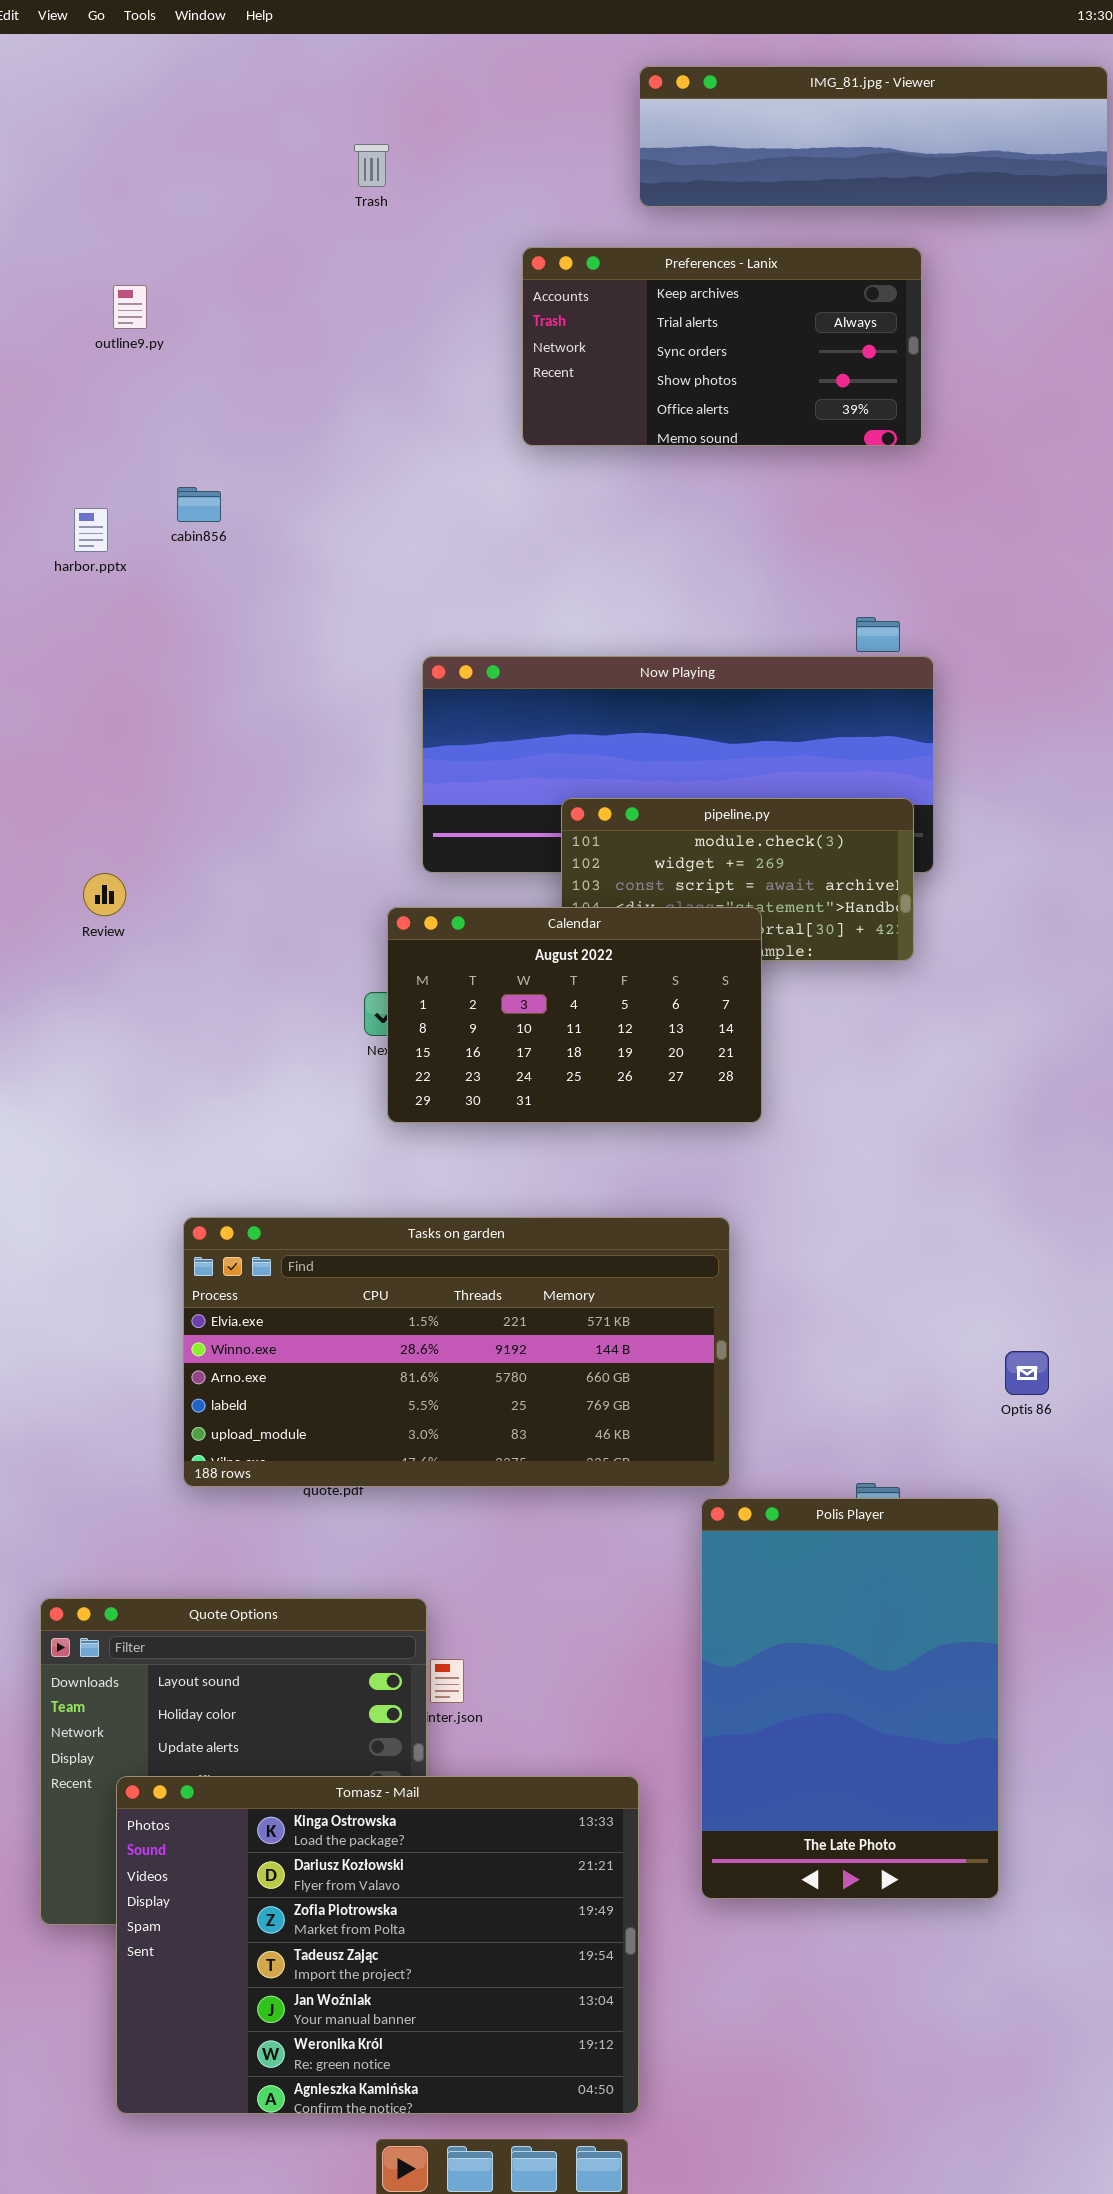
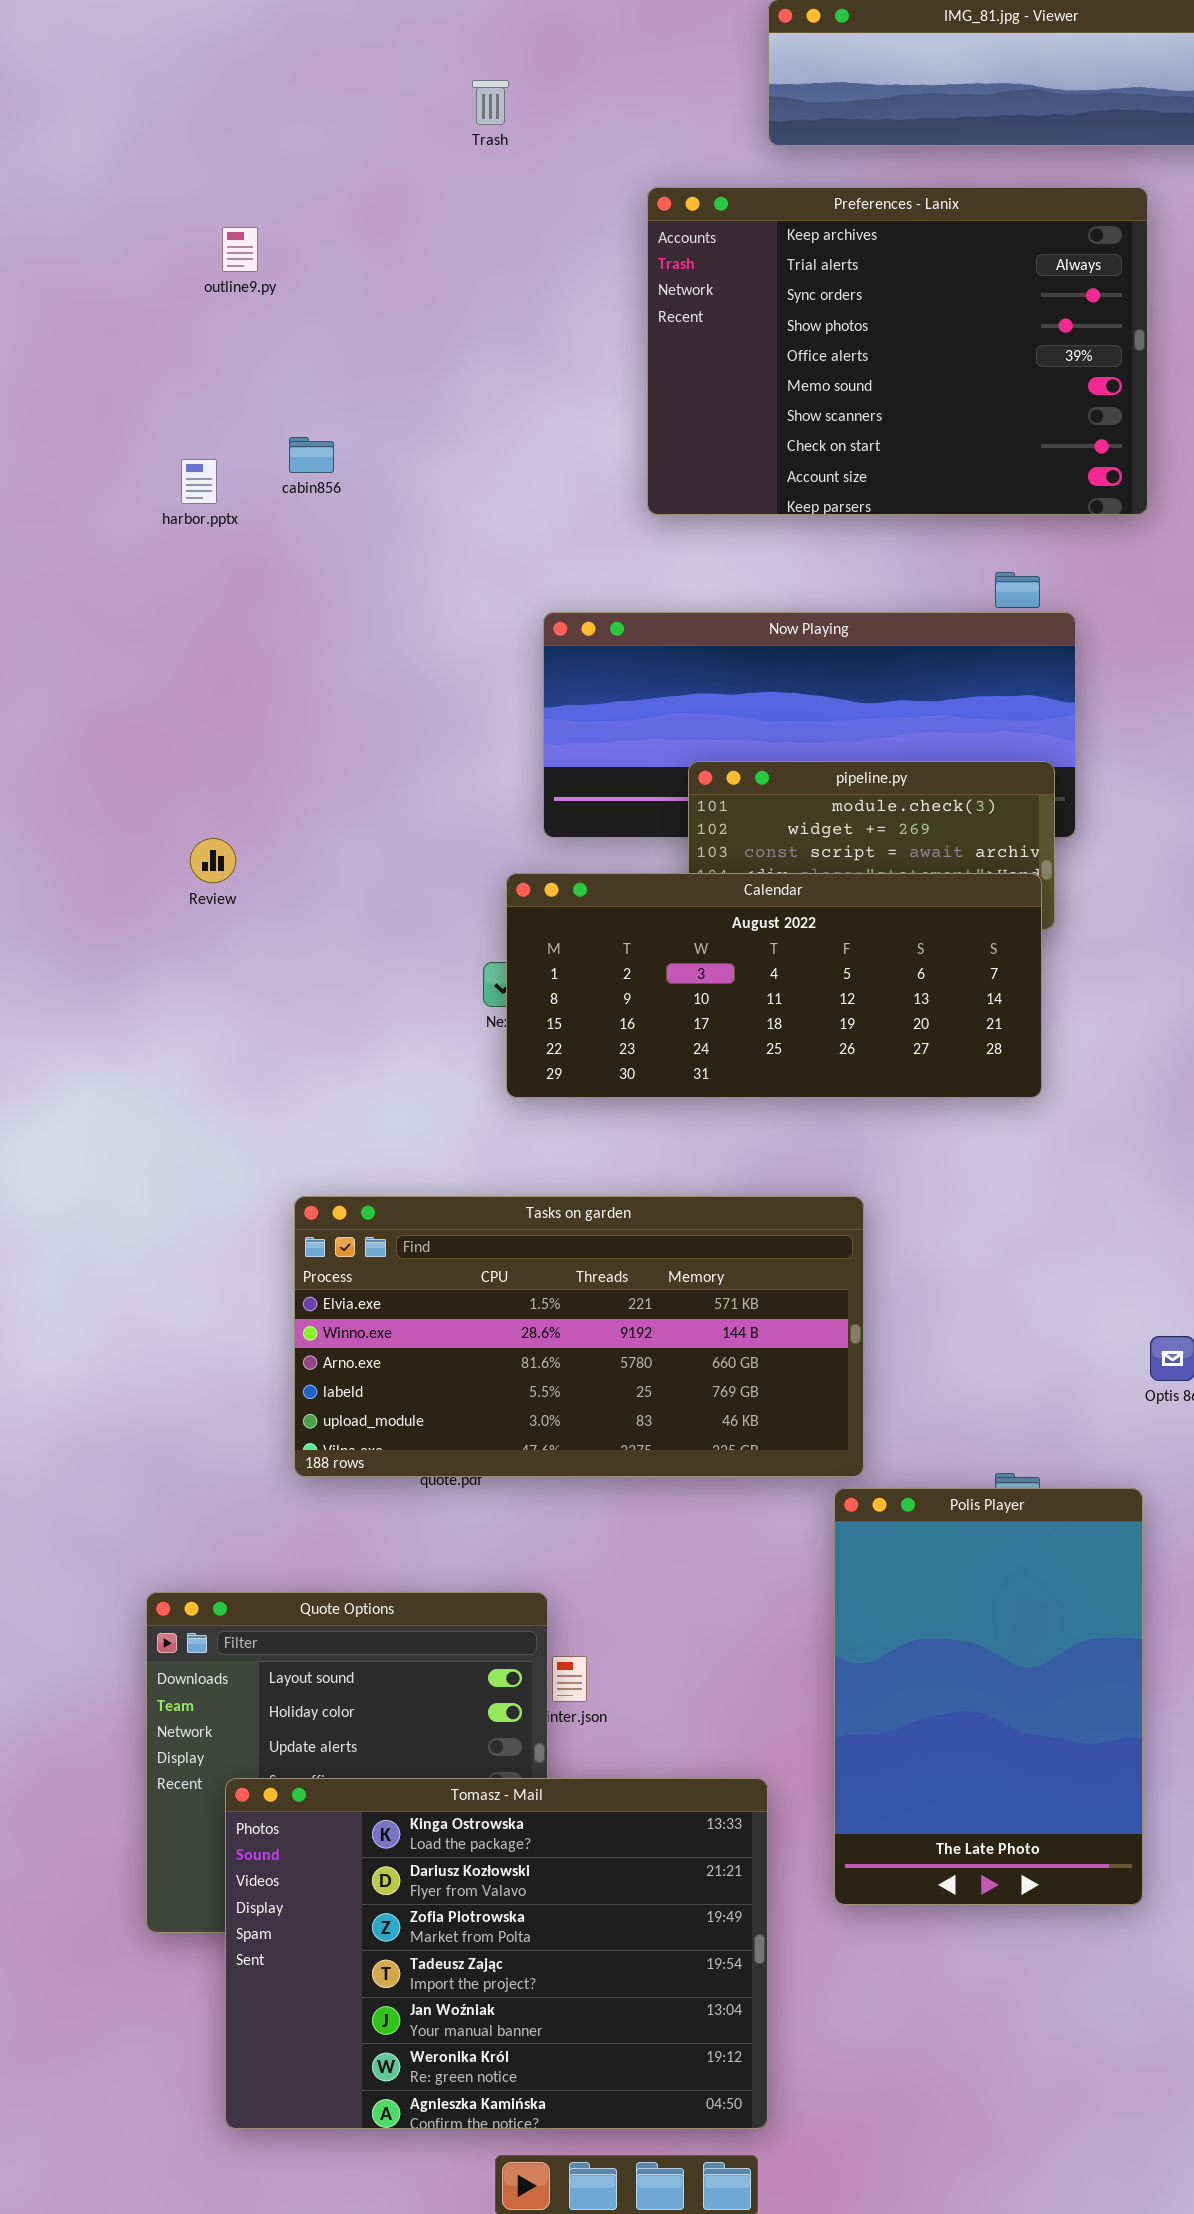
Preferences - Lanix: [522,247,922,446] -> [647,187,1148,515], resized
Calendar: [387,907,762,1123] -> [506,873,1042,1098], resized

